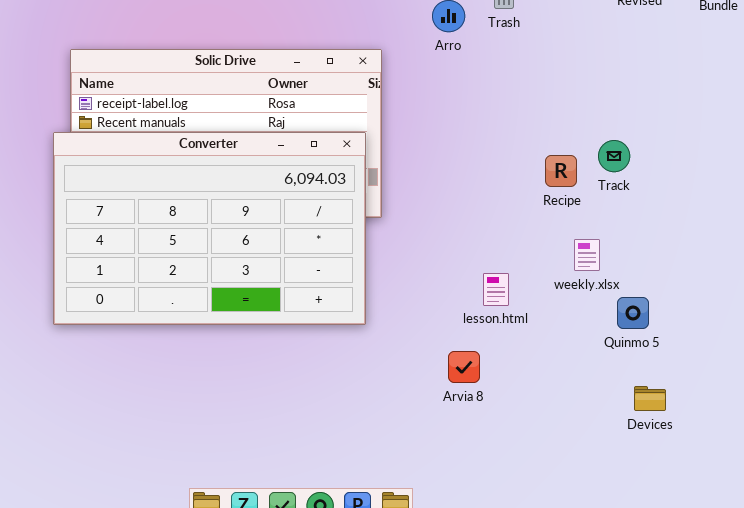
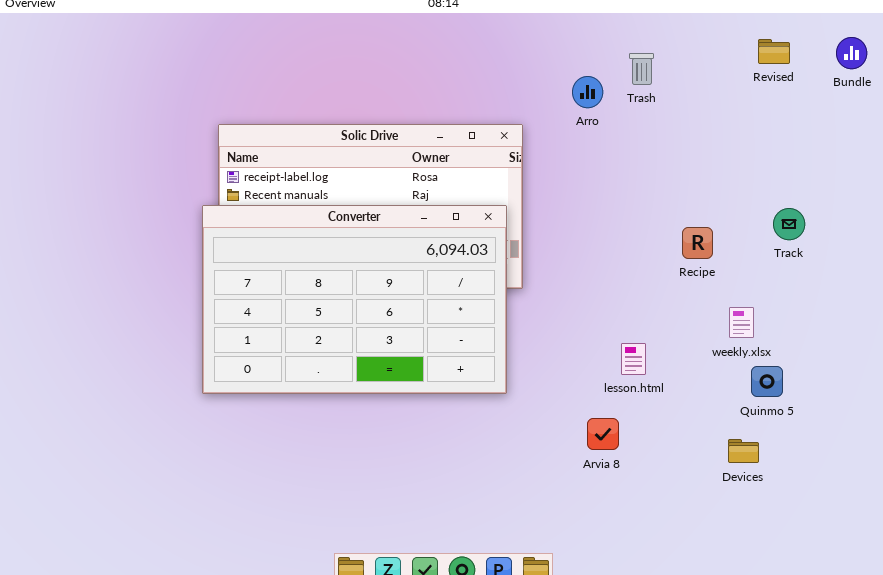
Track: [598,140,630,172] -> [773,208,805,240], moved
weekly.xlsx: [574,239,600,271] -> [729,307,754,338], moved
Devices: [634,386,666,411] -> [728,439,759,463], moved

